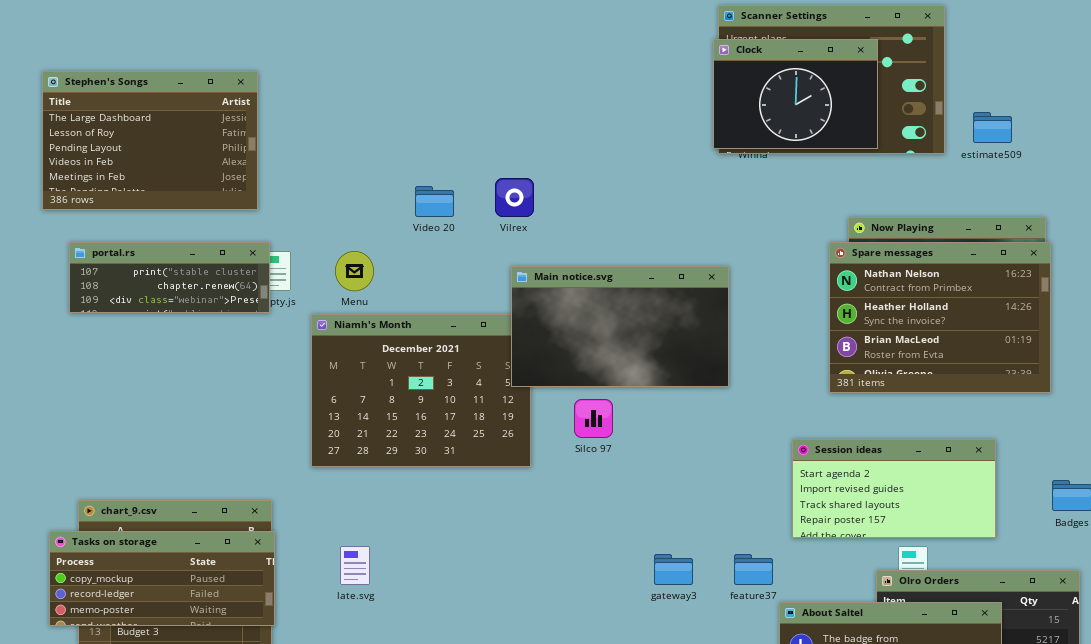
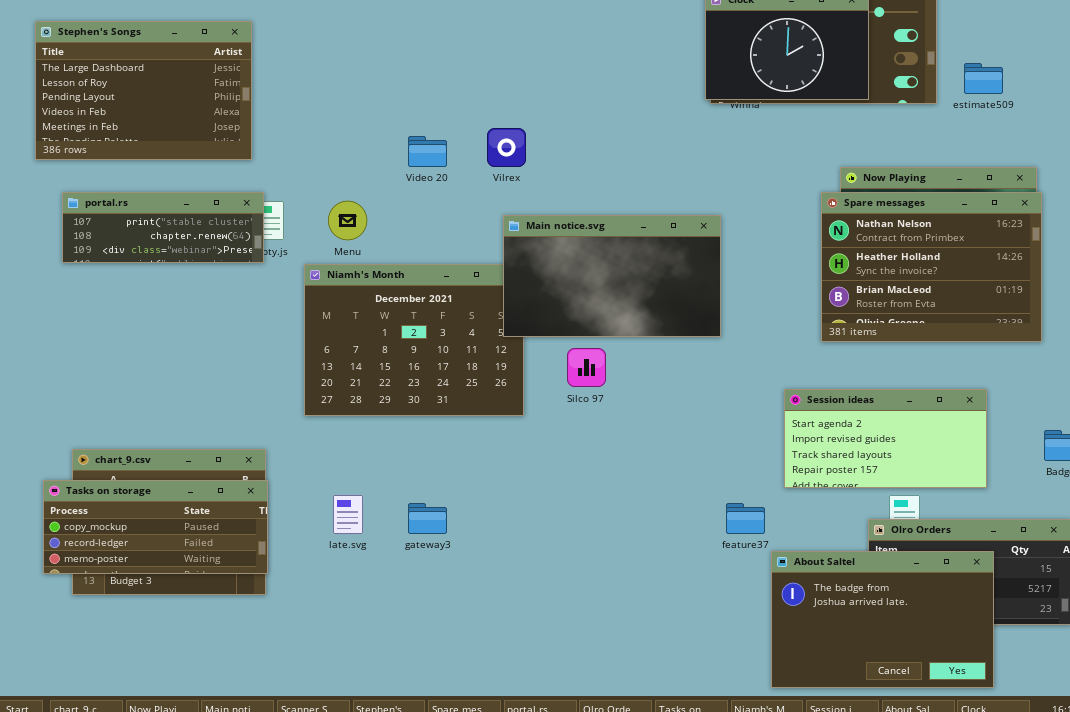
gateway3: [654,554,693,585] -> [408,503,447,534], moved

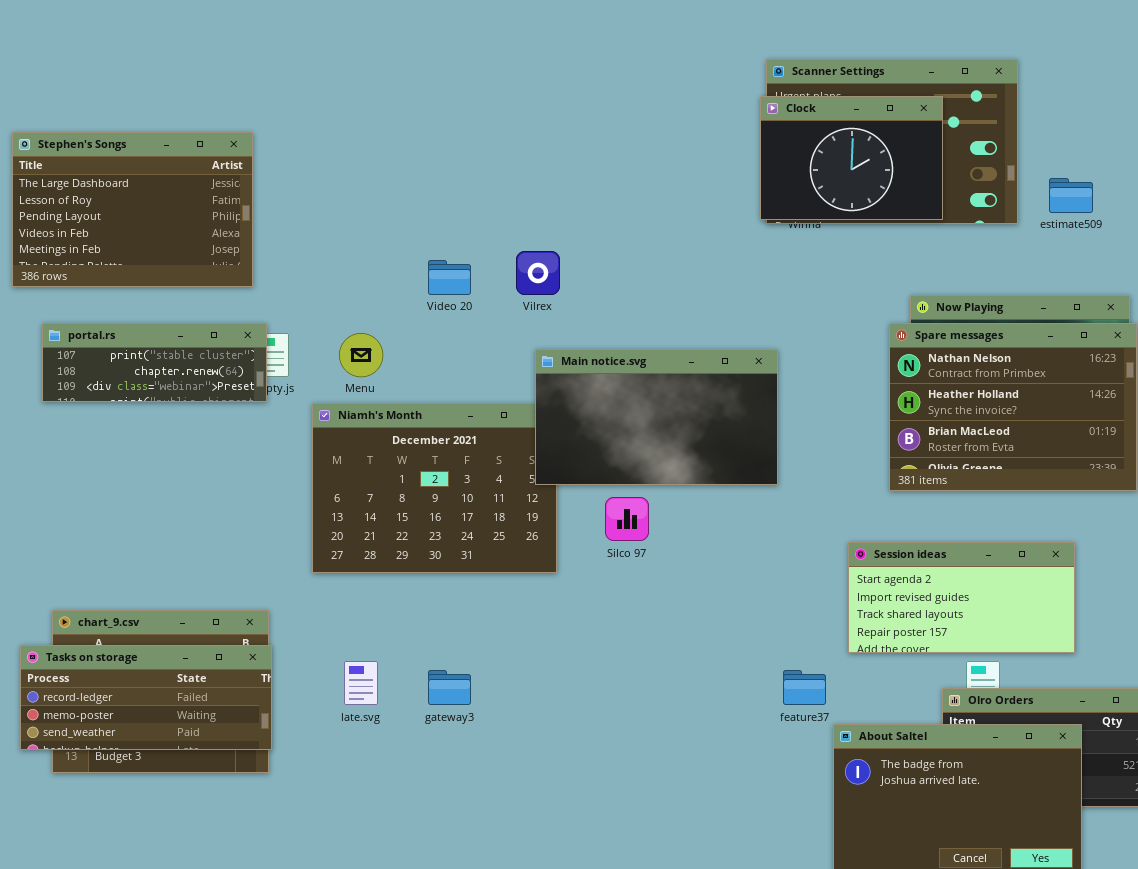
Tasks on storage: [43,480,268,574] -> [20,645,272,750], scrolled down 1 row

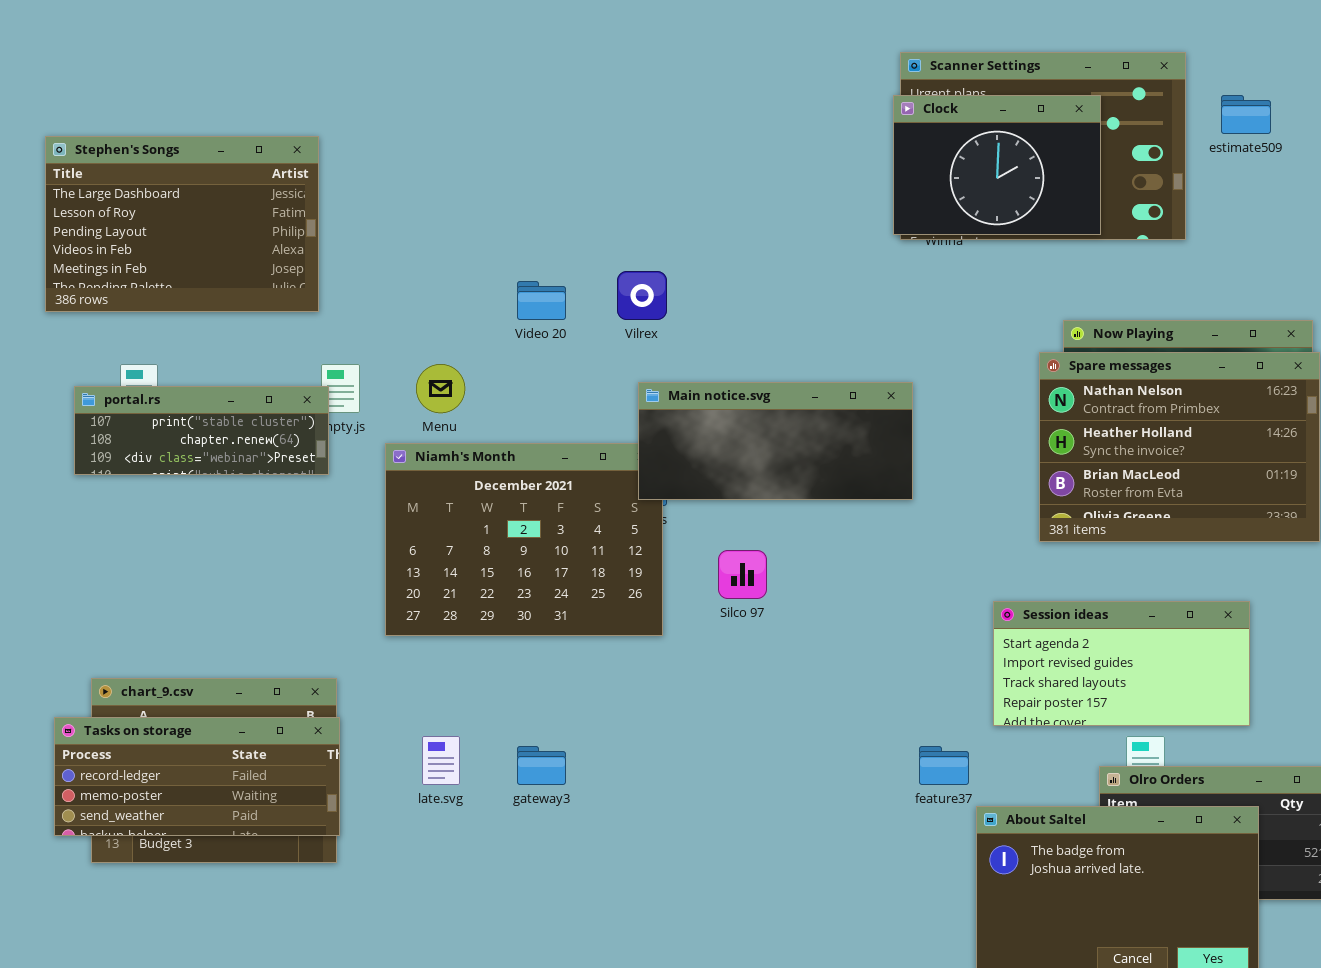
estimate509: [1049,178,1093,213] -> [1221,95,1271,134], moved
portal.rs: [42,323,267,402] -> [74,386,329,475], moved
Main notice.svg: [535,349,778,485] -> [638,382,913,500], resized

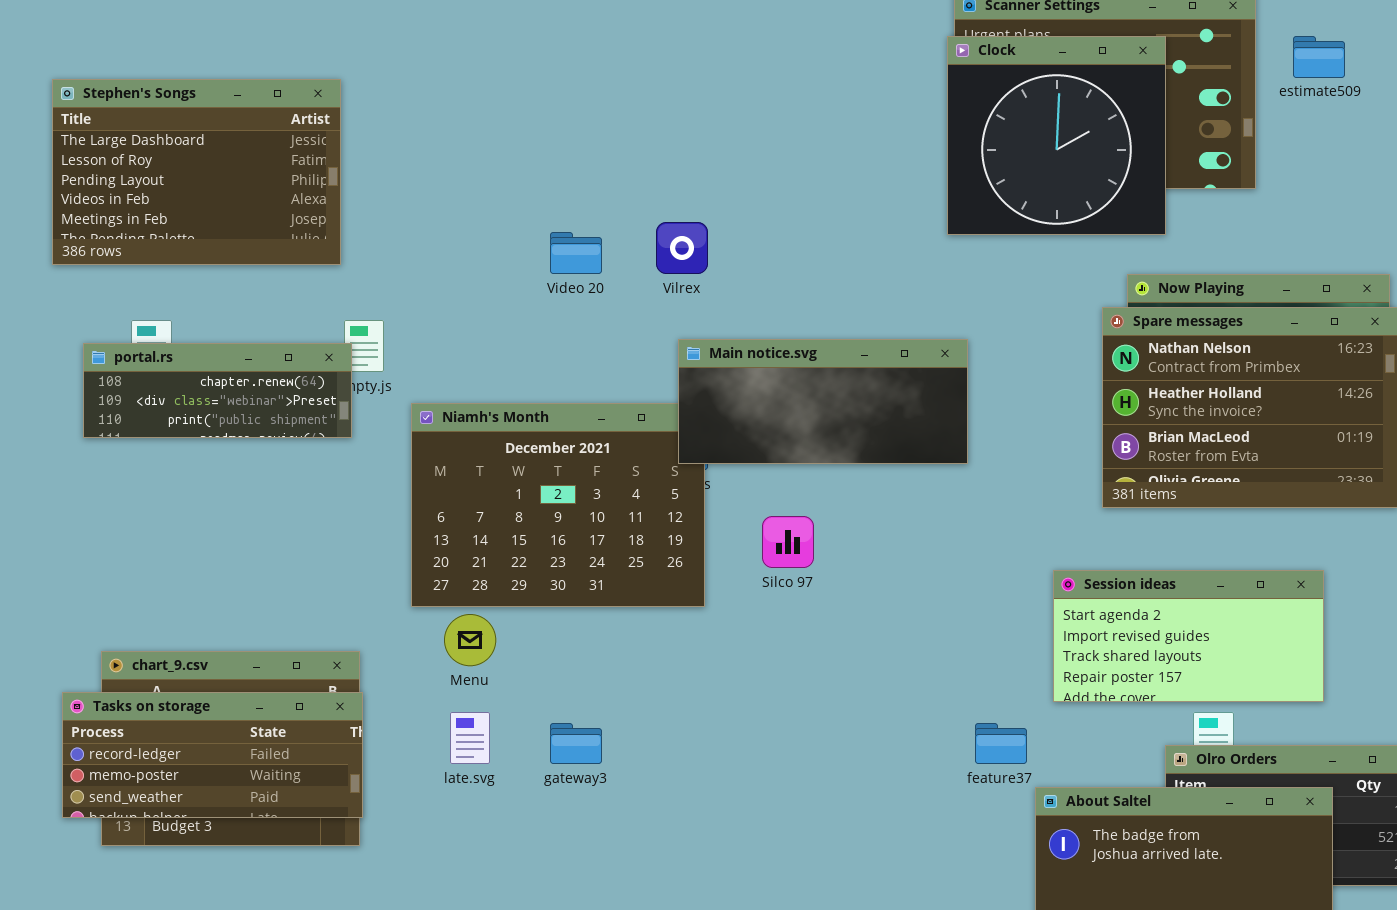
Clock: [893,95,1101,235] -> [947,36,1166,235], resized
Menu: [416,364,465,413] -> [444,614,496,666], moved
portal.rs: [74,386,329,475] -> [83,343,352,438], scrolled down 1 row

